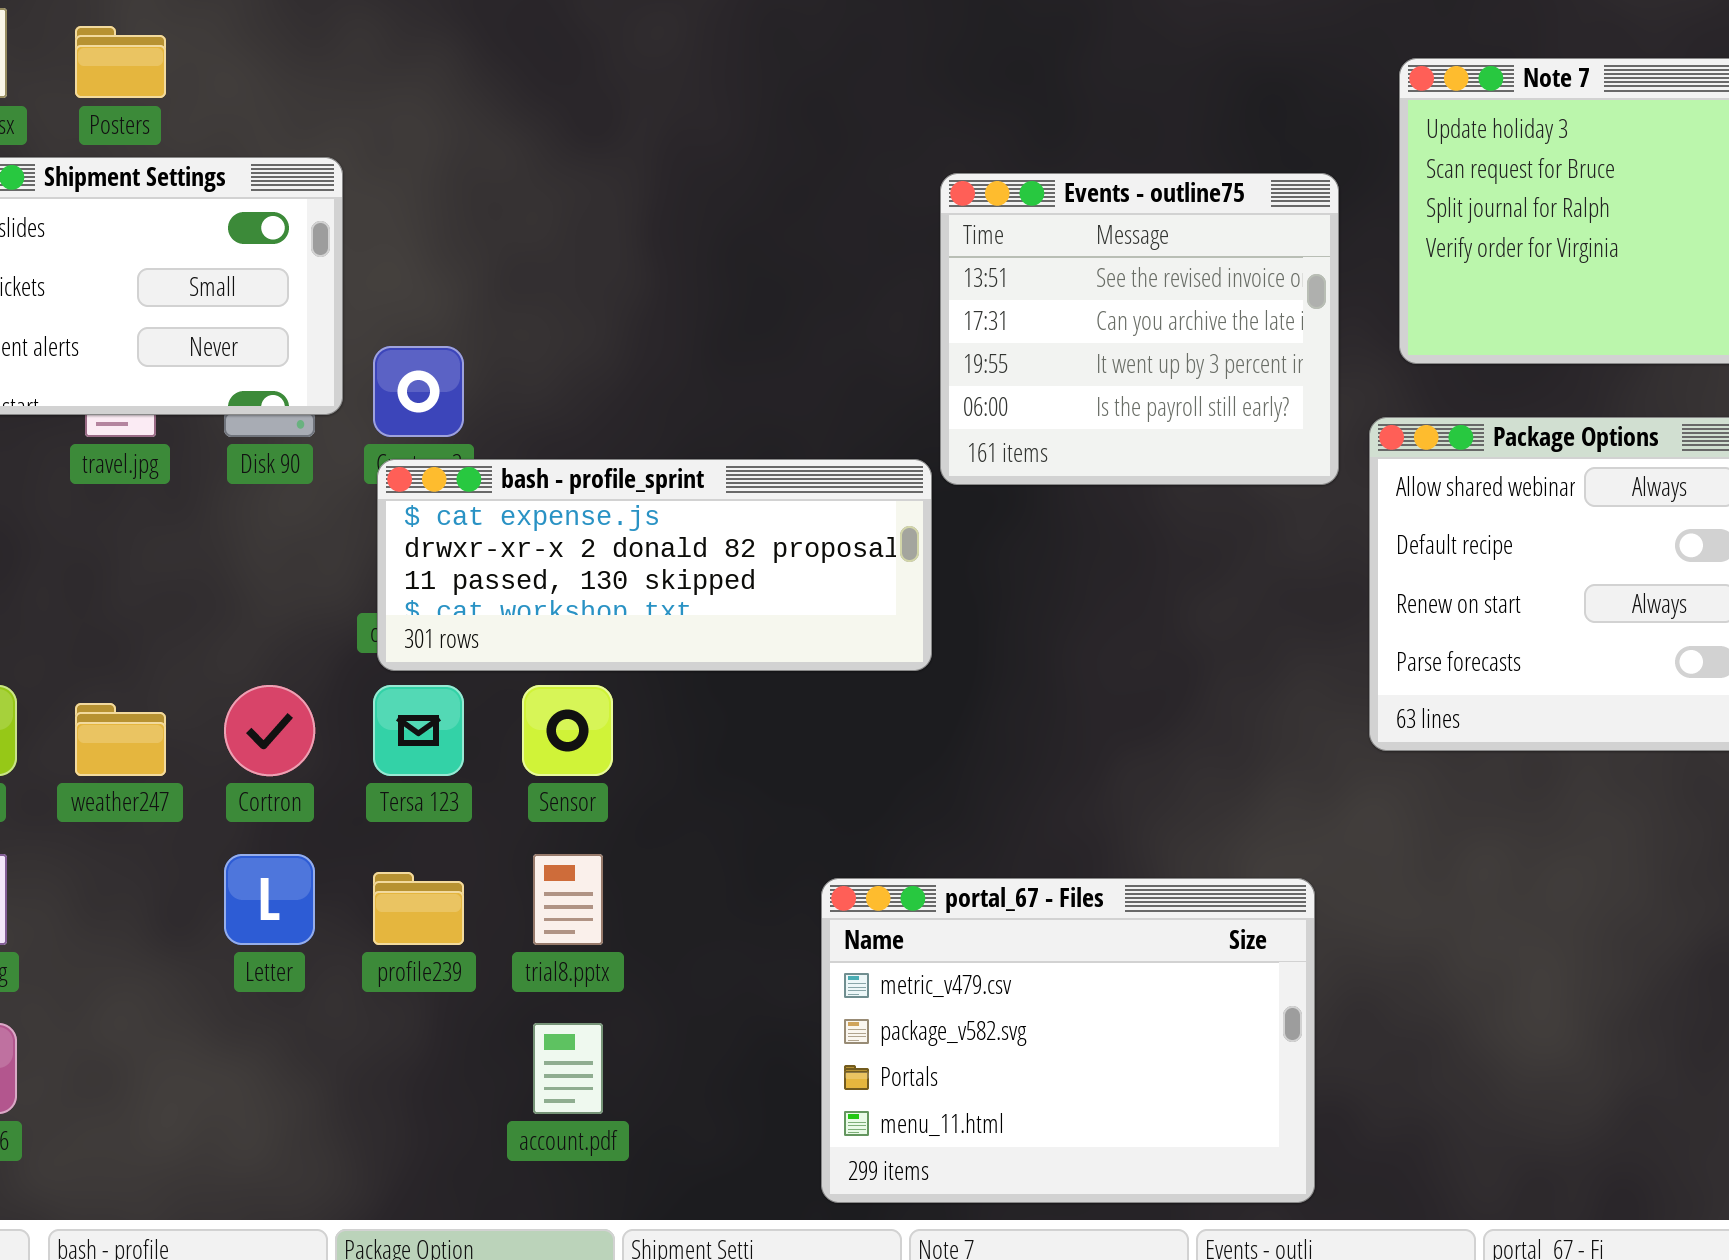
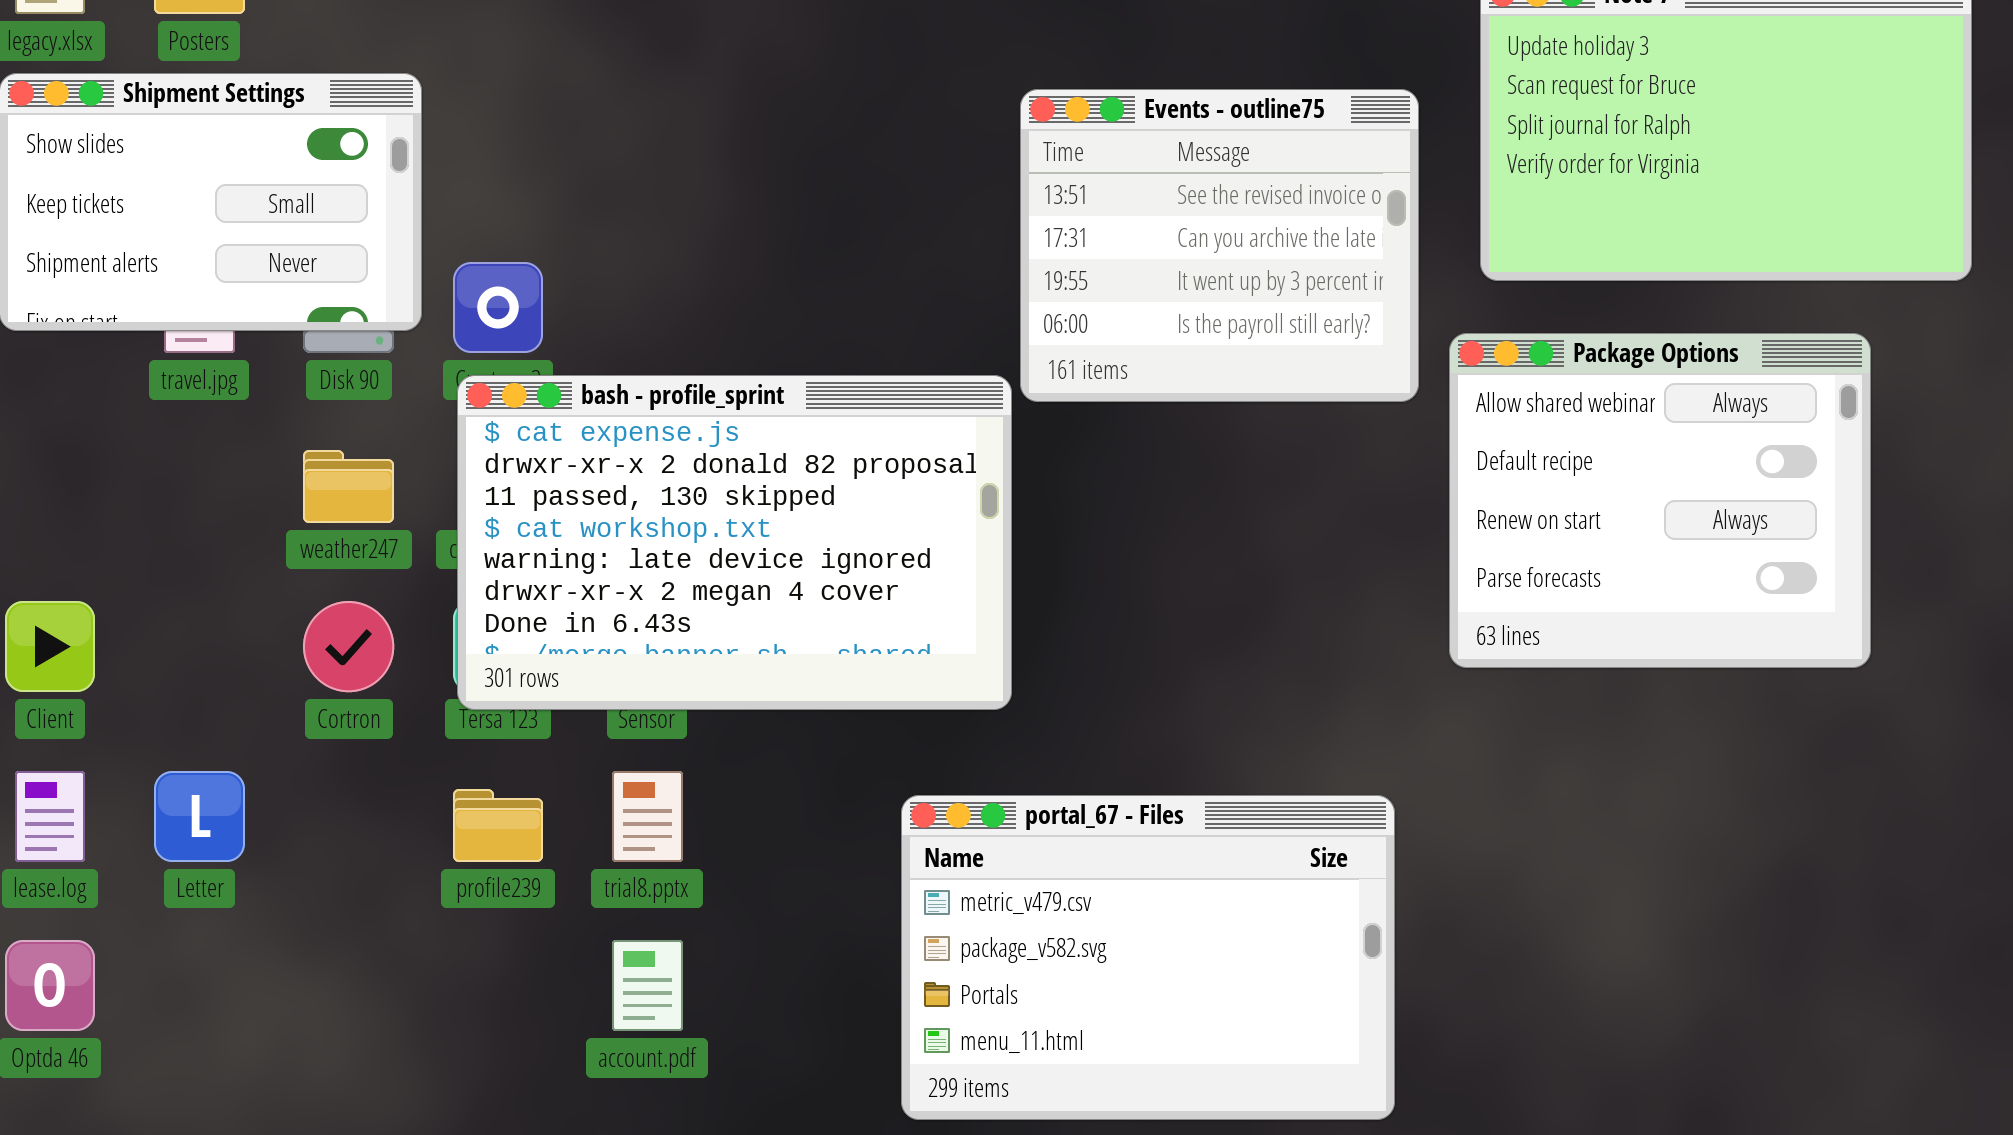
bash - profile_sprint: [377,459,932,671] -> [457,375,1012,710], resized
weather247: [75,703,166,776] -> [303,450,394,523], moved
Letter: [224,854,315,945] -> [154,771,245,862], moved

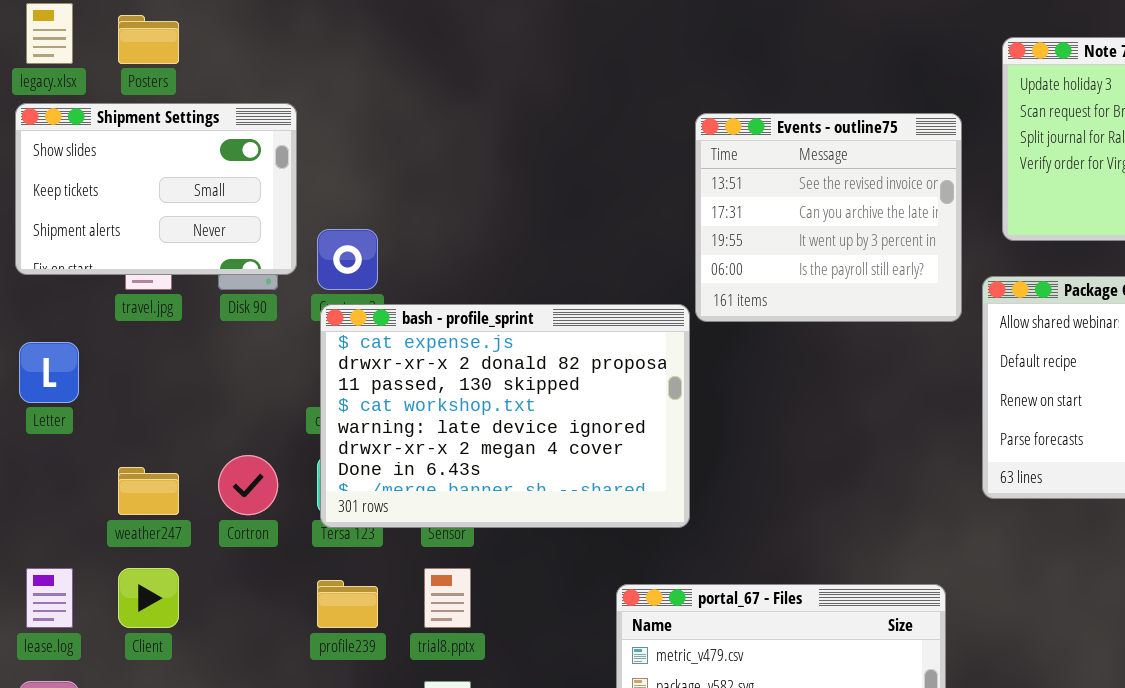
weather247: [303,450,394,523] -> [118,467,179,515], moved
Client: [5,601,95,692] -> [118,568,179,628], moved
Letter: [154,771,245,862] -> [19,342,79,403], moved

